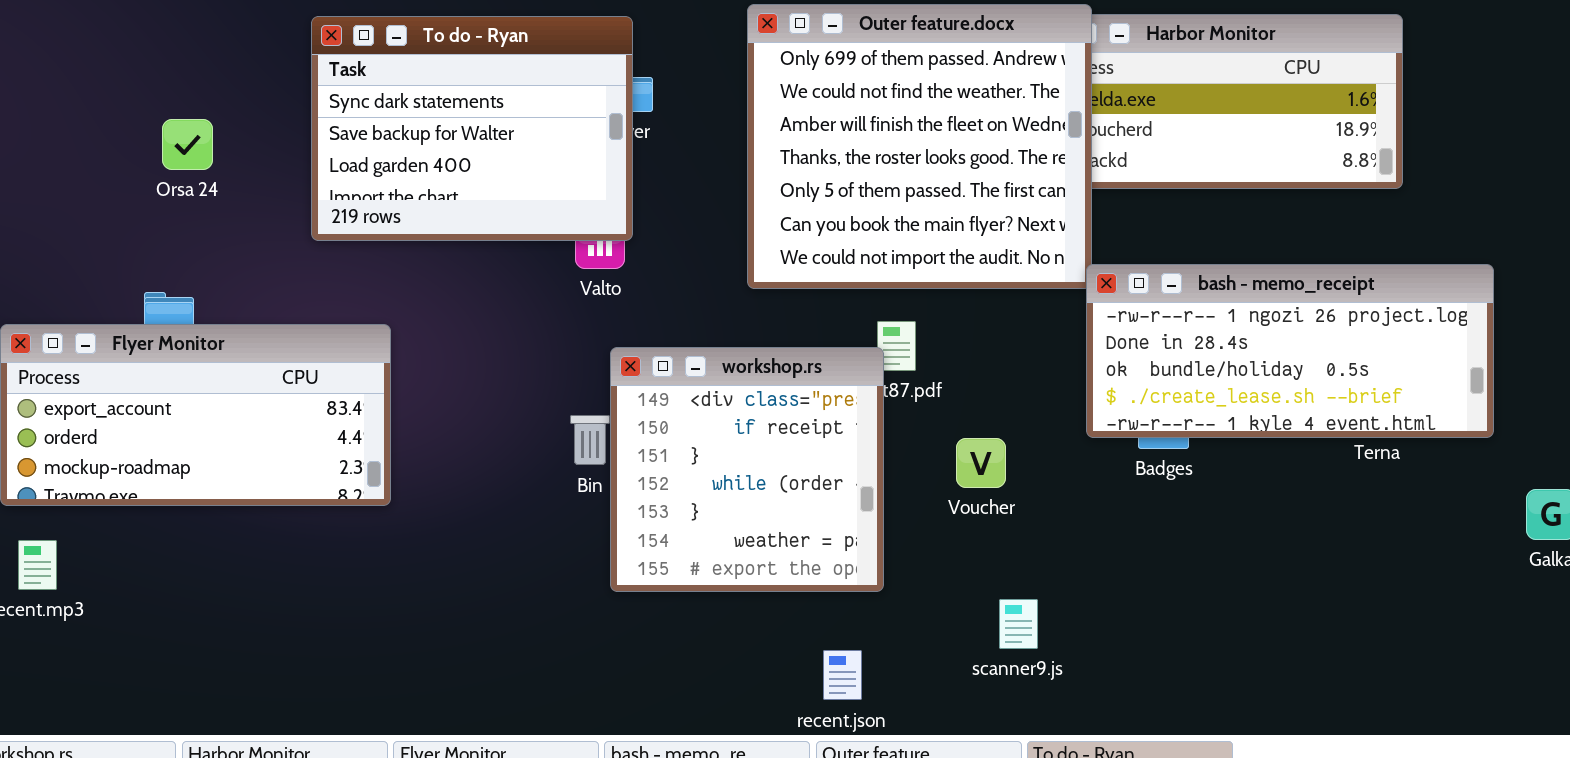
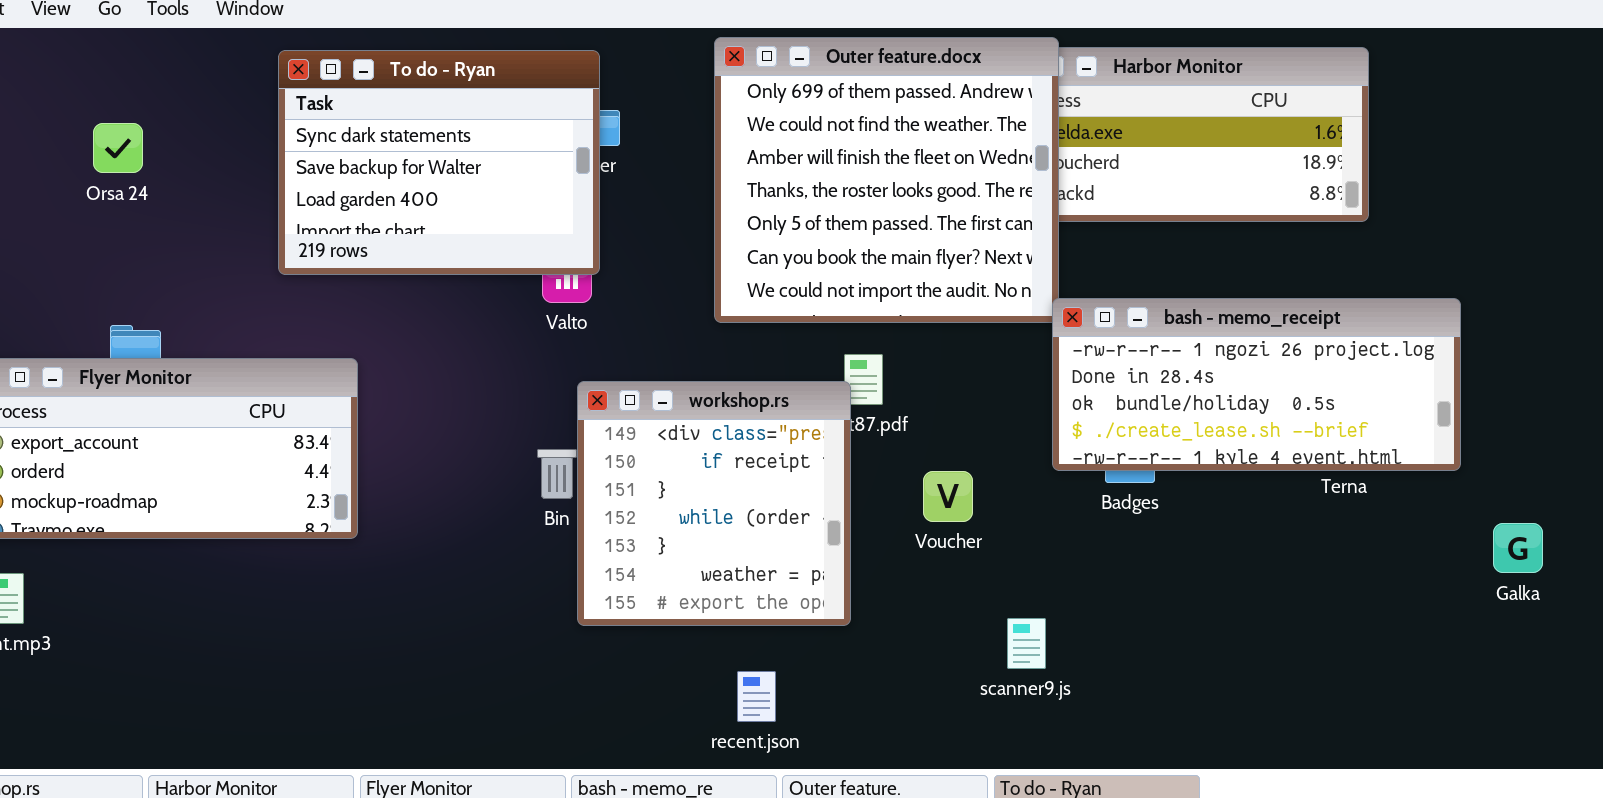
Orsa 24: [162,119,213,170] -> [93,123,143,173], moved
scanner9.js: [999,599,1038,649] -> [1007,618,1046,669], moved
recent.json: [823,650,862,700] -> [737,671,776,722], moved

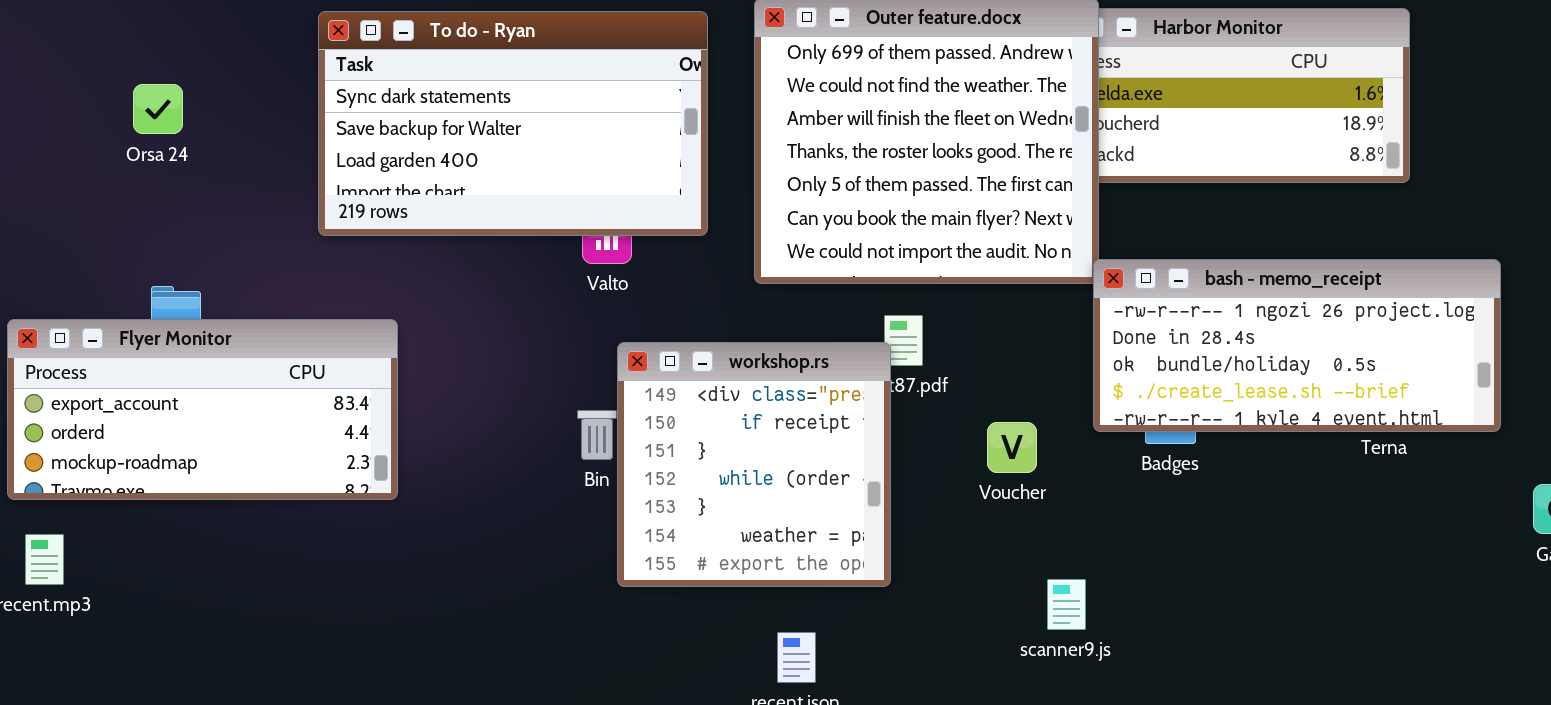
To do - Ryan: [278,50,600,275] -> [318,11,708,236], resized
Voucher: [923,471,973,522] -> [987,422,1037,473], moved

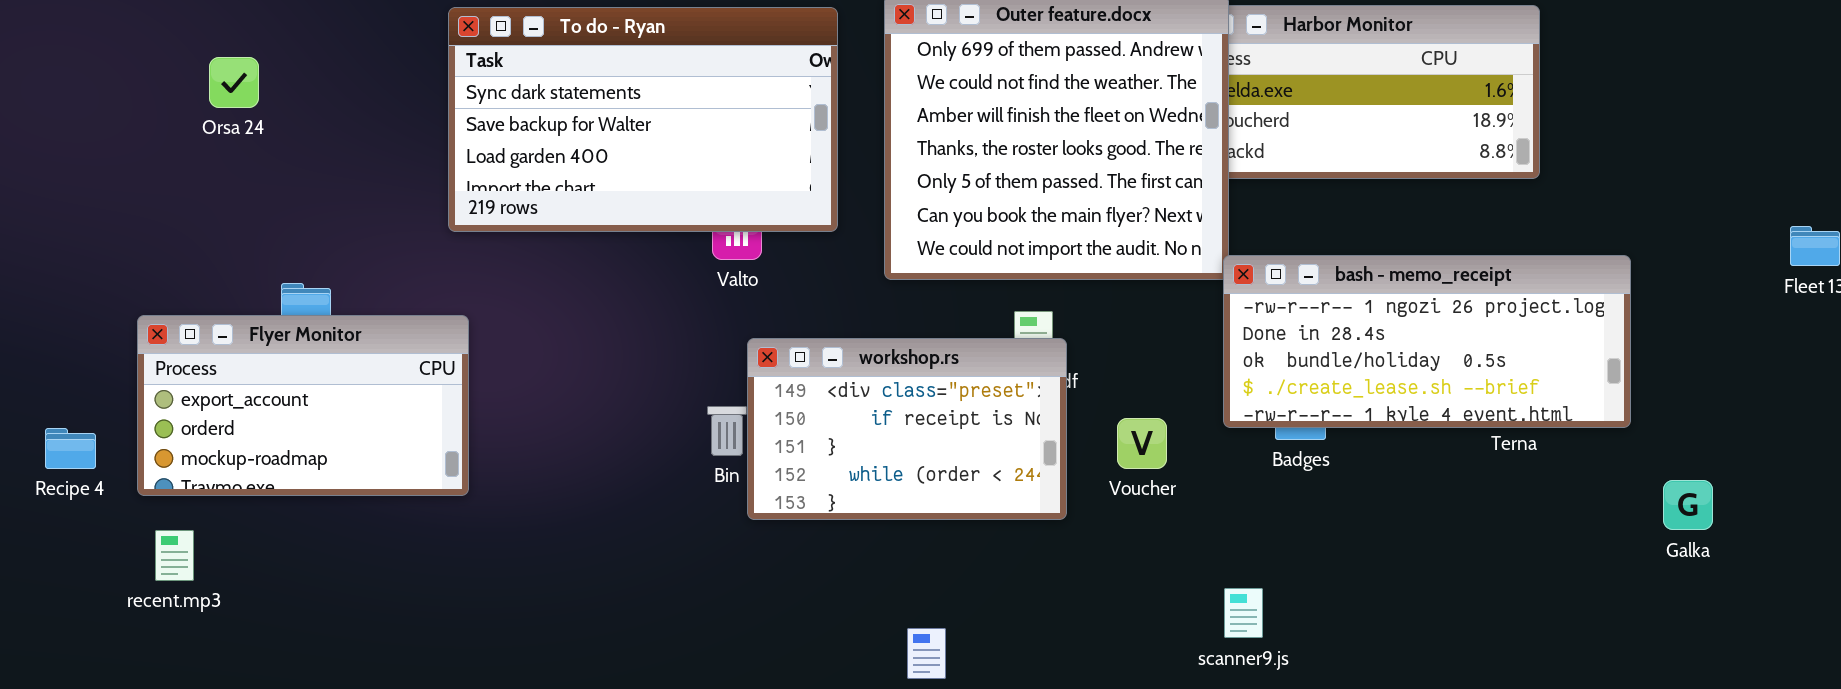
Orsa 24: [133,84,183,134] -> [209,57,259,108], moved
Flyer Monitor: [7,319,398,500] -> [137,315,469,496], resized
workshop.rs: [617,342,891,587] -> [747,338,1067,520], resized
scanner9.js: [1047,579,1086,630] -> [1224,588,1263,638], moved

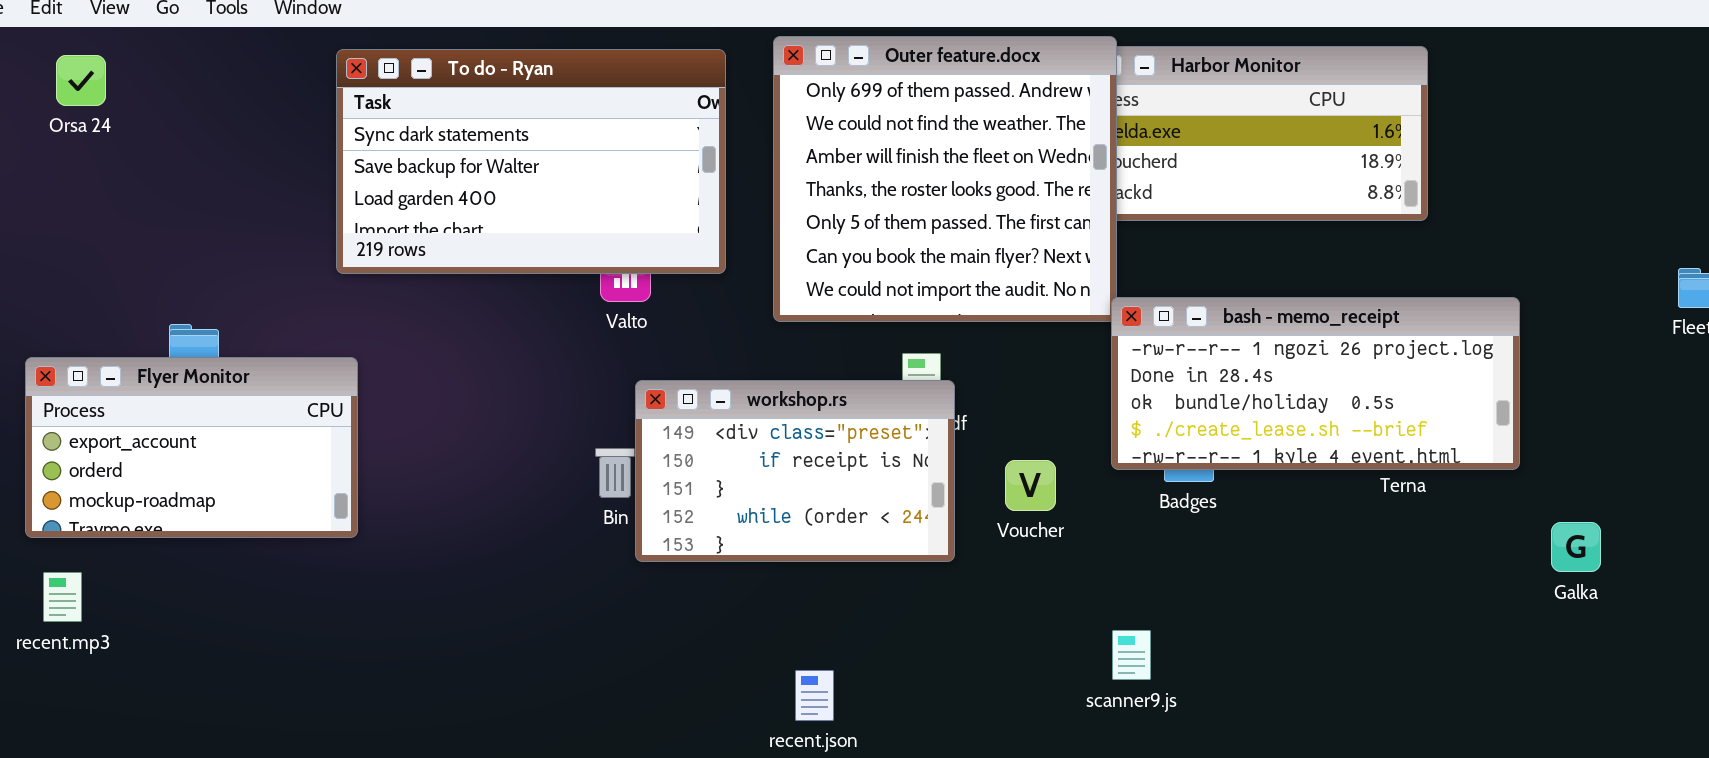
Orsa 24: [209,57,259,108] -> [56,55,106,106], moved

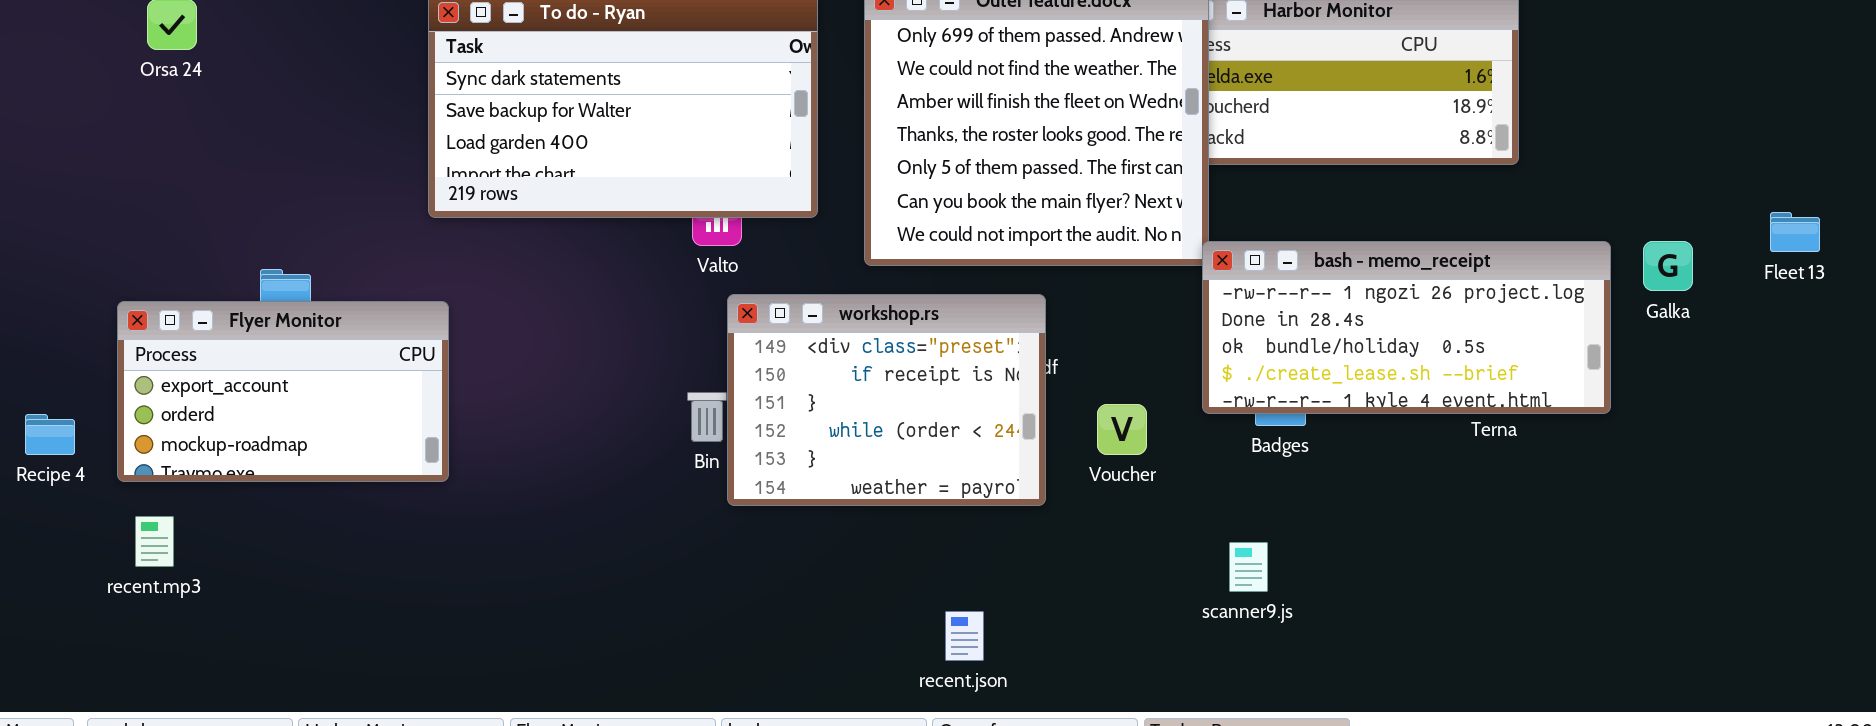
workshop.rs: [635,380,955,562] -> [727,294,1046,506], resized
Galka: [1551,522,1601,572] -> [1643,241,1693,291], moved
scanner9.js: [1112,630,1151,680] -> [1229,542,1268,592], moved
recent.json: [795,670,834,721] -> [945,611,984,661], moved

